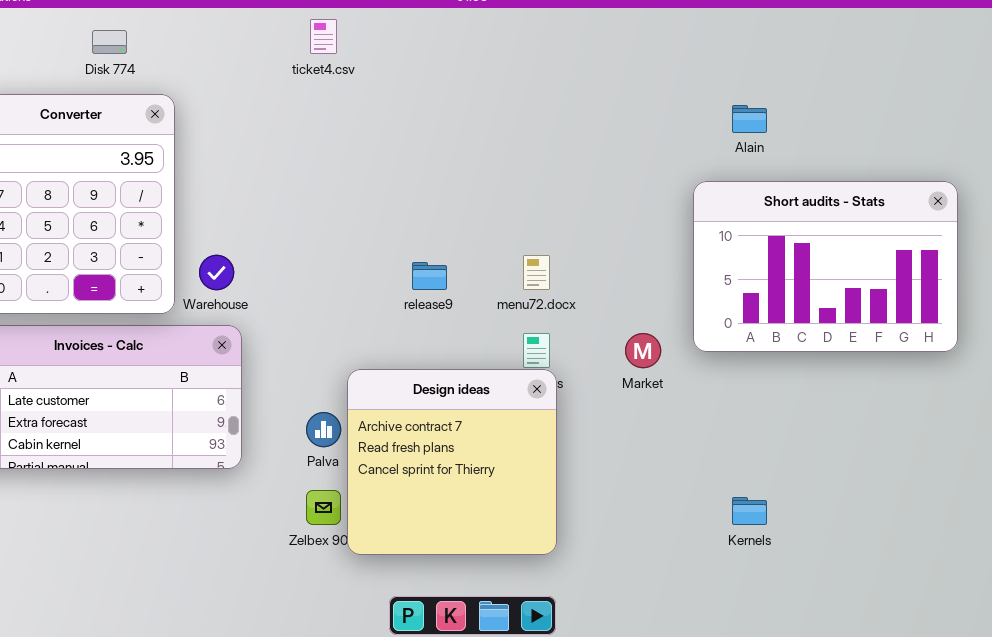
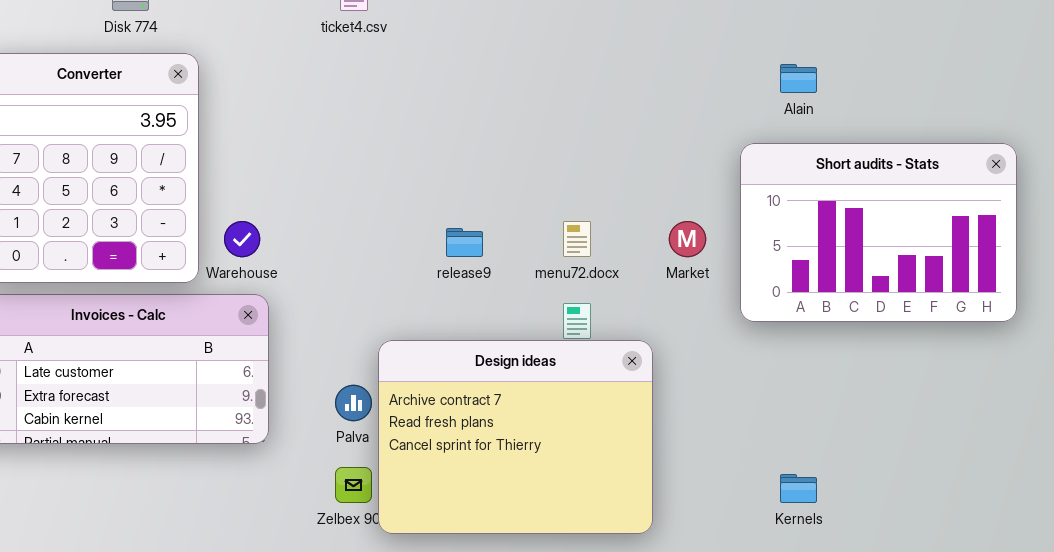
Market: [625,333,661,368] -> [669,221,706,257], moved
Design ideas: [347,369,557,555] -> [378,340,653,534], resized

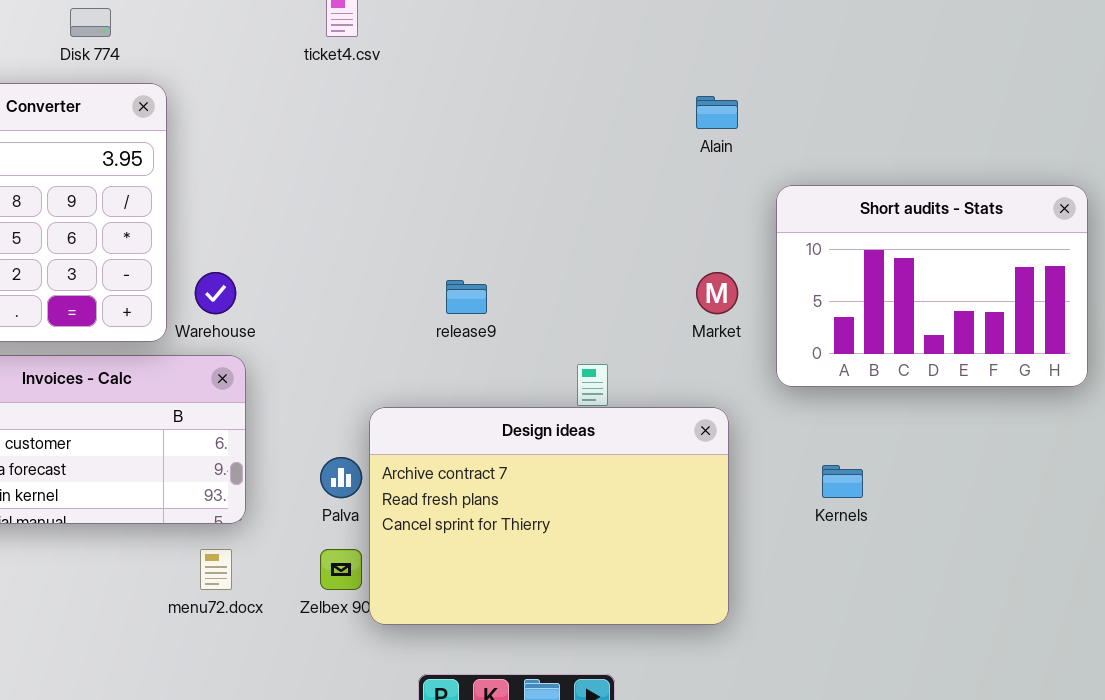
Alain: [780,64,817,93] -> [696,96,738,129], moved
menu72.docx: [563,221,591,257] -> [200,549,232,590], moved
Design ideas: [378,340,653,534] -> [369,407,729,625], resized
Kernels: [780,474,817,503] -> [822,465,863,498], moved

